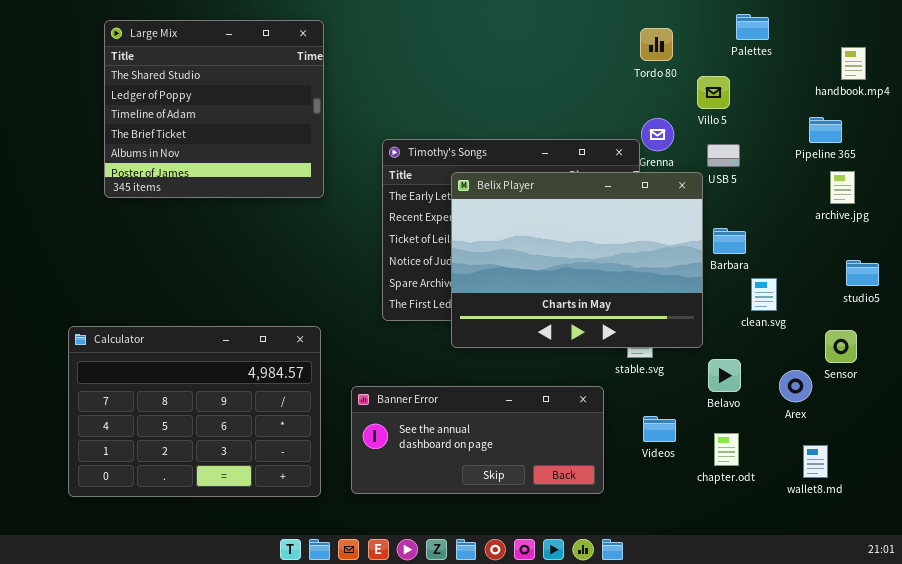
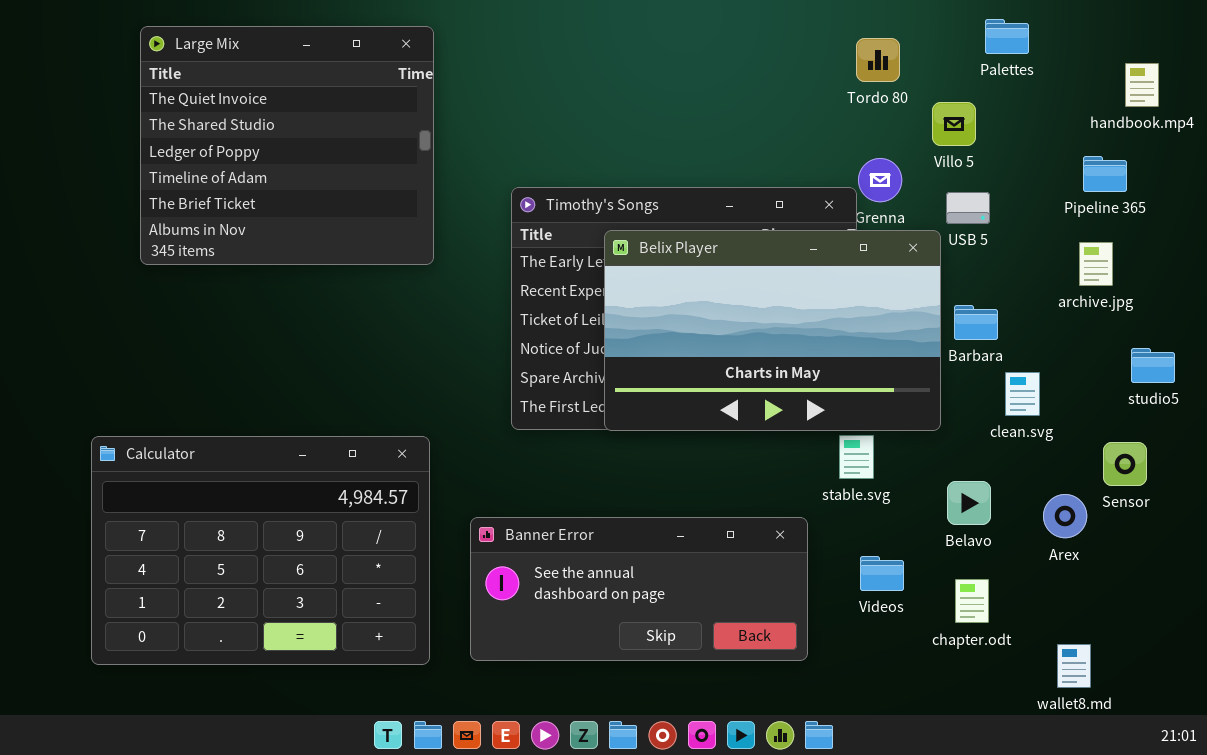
Large Mix: [104,20,324,198] -> [140,26,434,265], scrolled up 1 row
archive.jpg: [830,171,855,204] -> [1079,242,1113,286], moved
Belix Player: [451,172,703,348] -> [604,230,941,431], resized
wallet8.md: [803,445,828,478] -> [1057,644,1091,688], moved

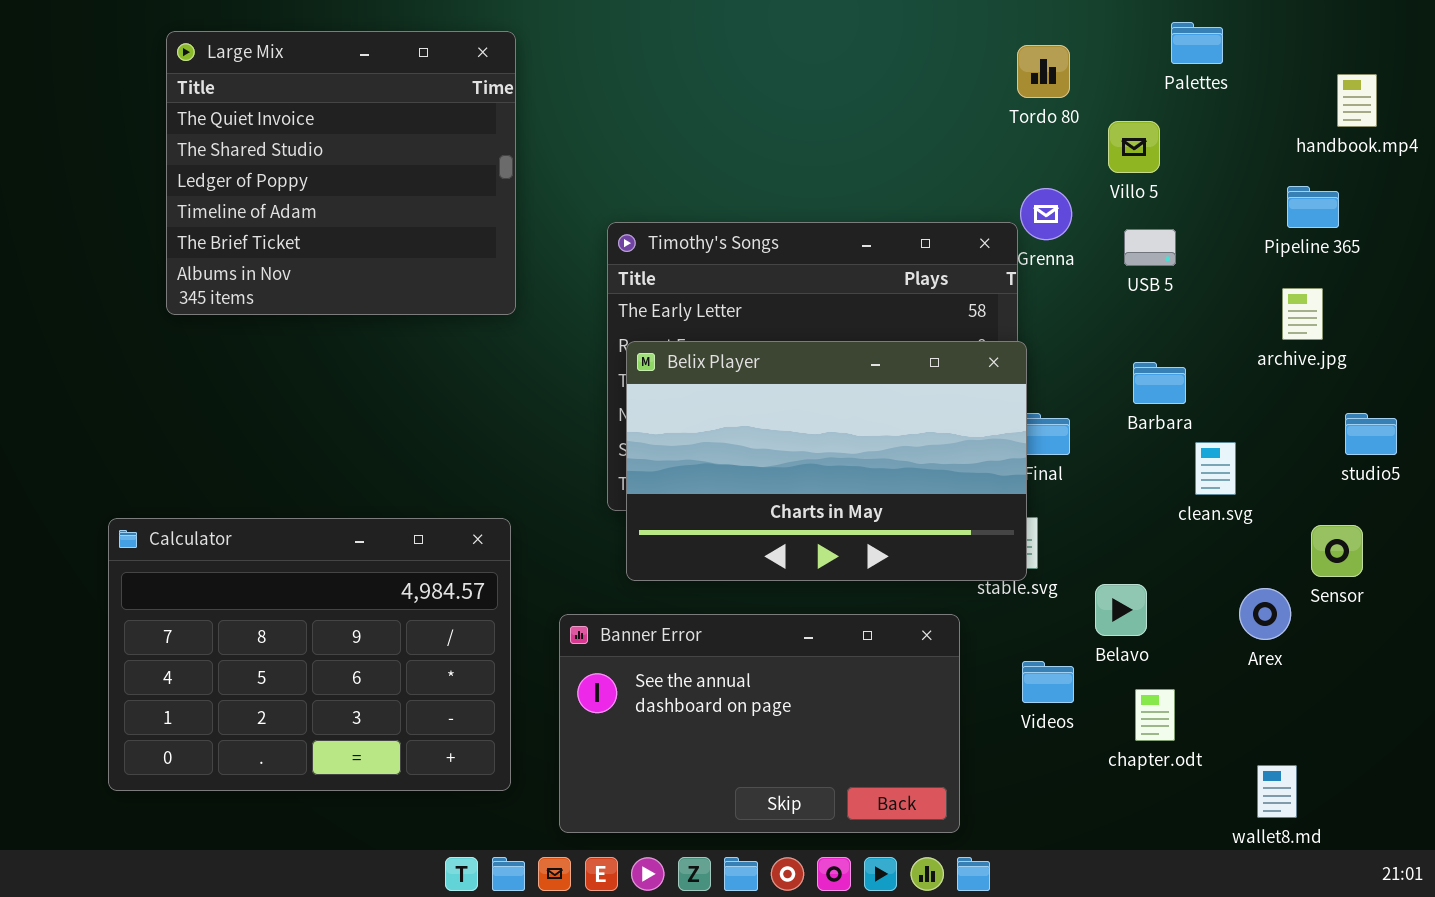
Belix Player: [604,230,941,431] -> [626,341,1027,581], moved
Belavo: [947,481,991,525] -> [1095,584,1147,636], moved
Banner Error: [470,517,808,661] -> [559,614,960,833], resized

